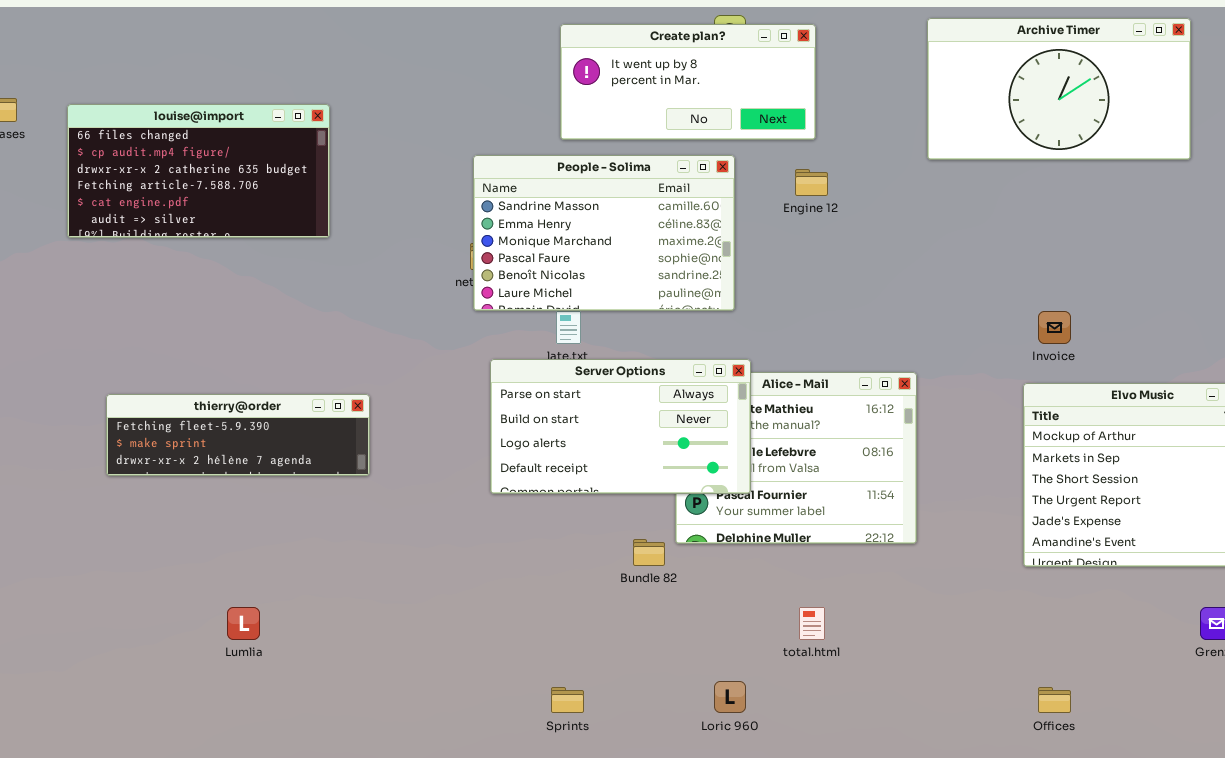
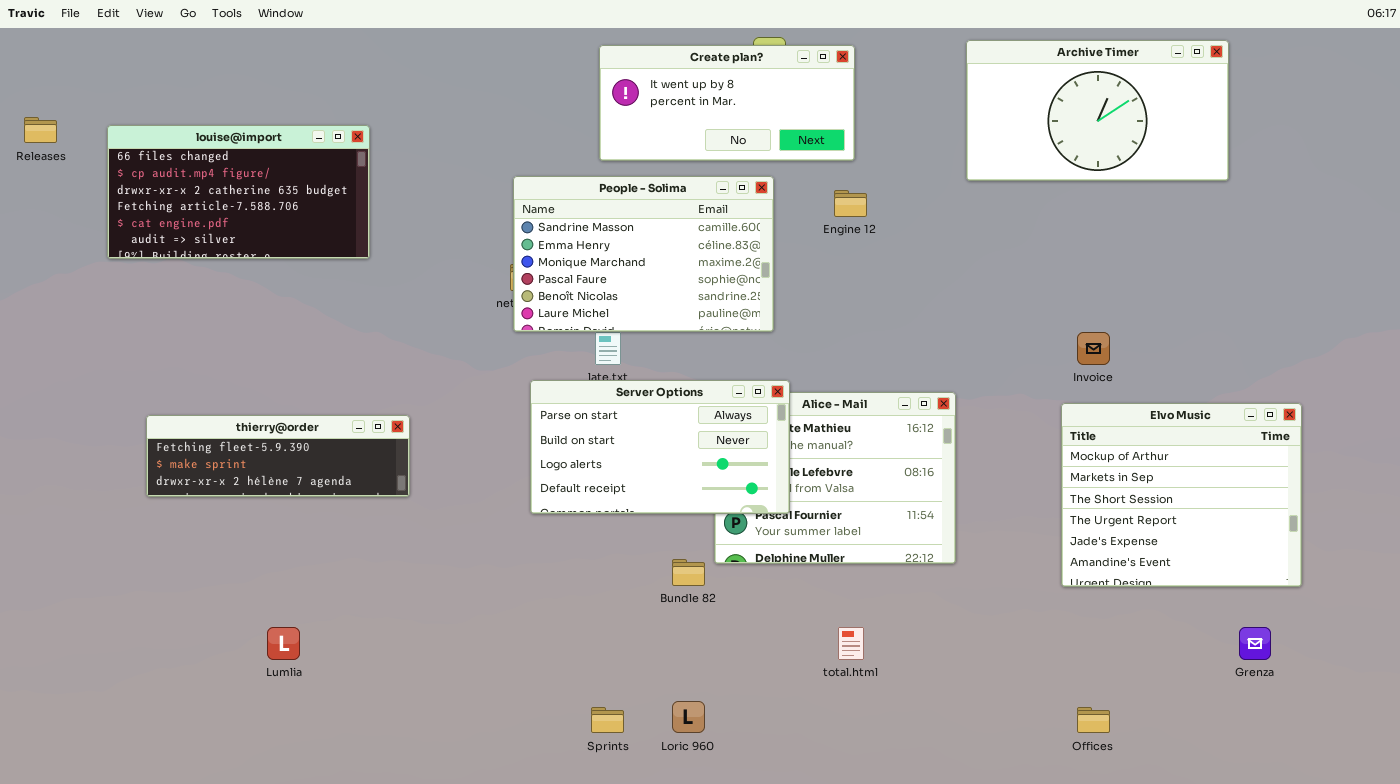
Loric 960: [714,681,746,713] -> [672,701,705,733], moved

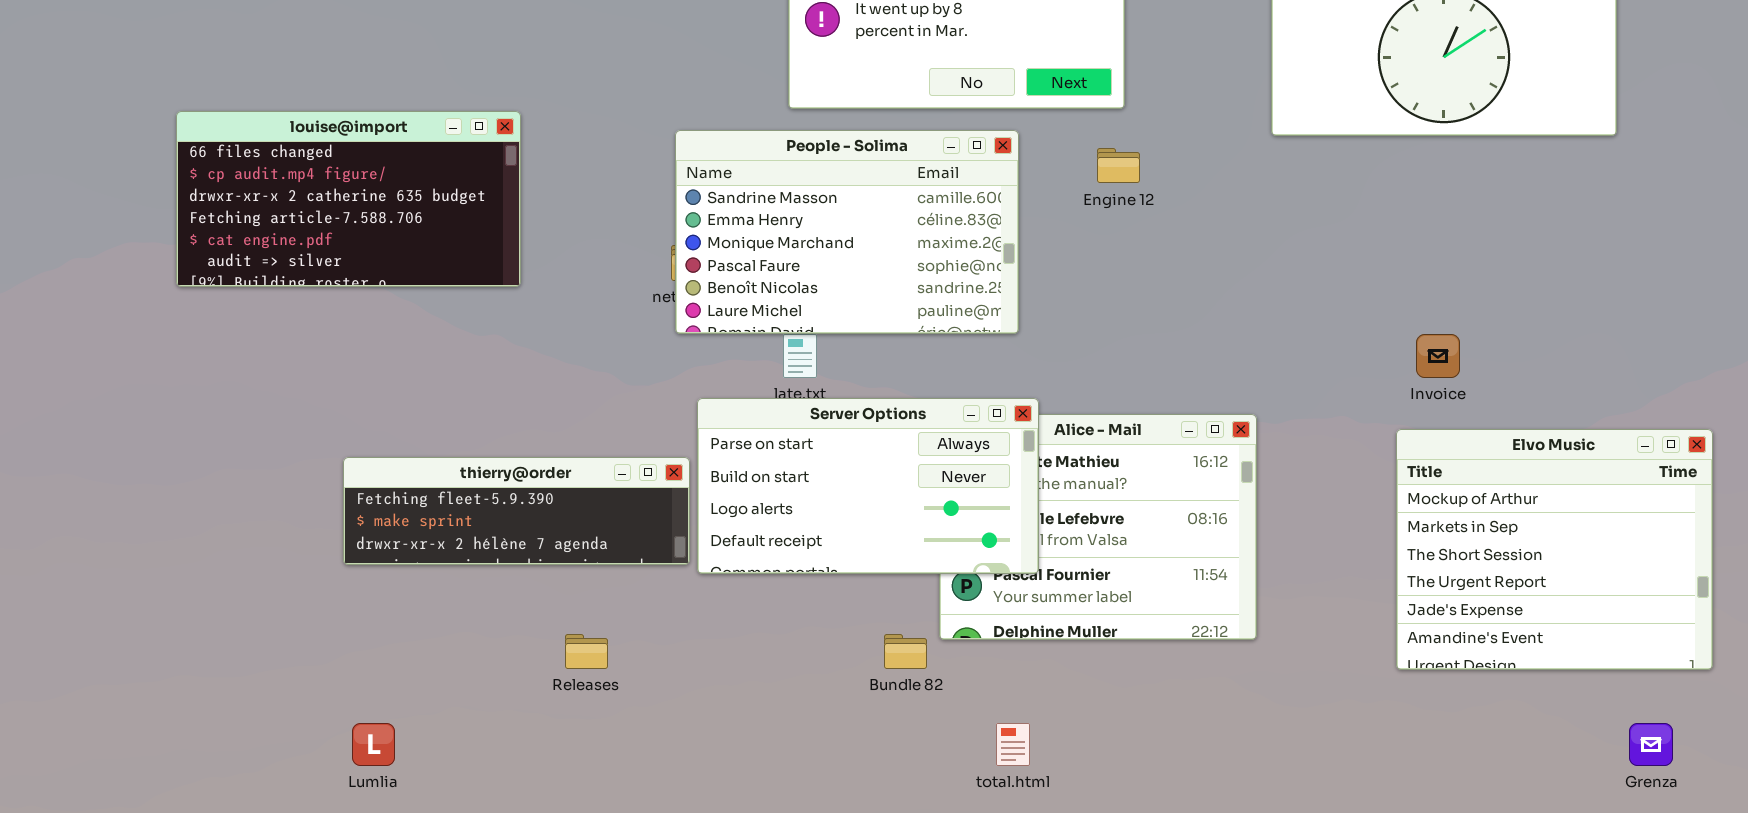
Releases: [24,117,57,143] -> [565,634,608,669], moved
louise@import: [107,125,370,259] -> [176,111,521,287], moved
thierry@order: [146,415,410,497] -> [343,457,690,565], moved
total.html: [838,627,864,660] -> [996,723,1030,766], moved

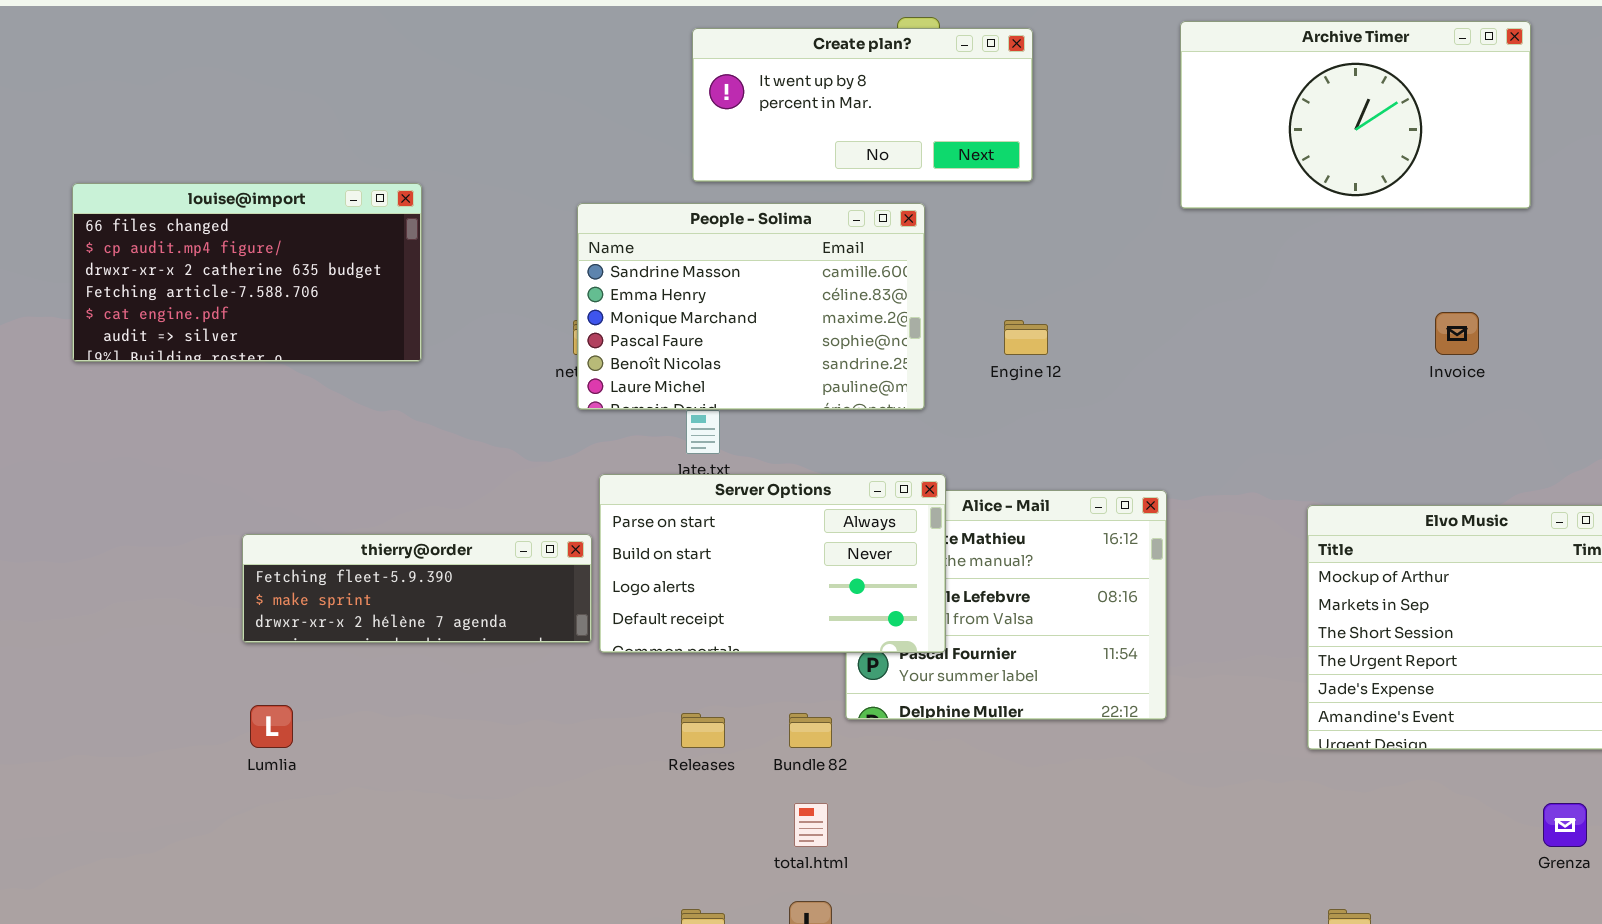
Engine 12: [1097,148,1140,183] -> [1004,320,1048,355], moved
Invoice: [1416,334,1460,378] -> [1435,312,1479,355], moved
Releases: [565,634,608,669] -> [681,713,725,748], moved
Lumlia: [352,723,395,766] -> [250,705,293,748], moved
total.html: [996,723,1030,766] -> [794,803,828,847], moved

